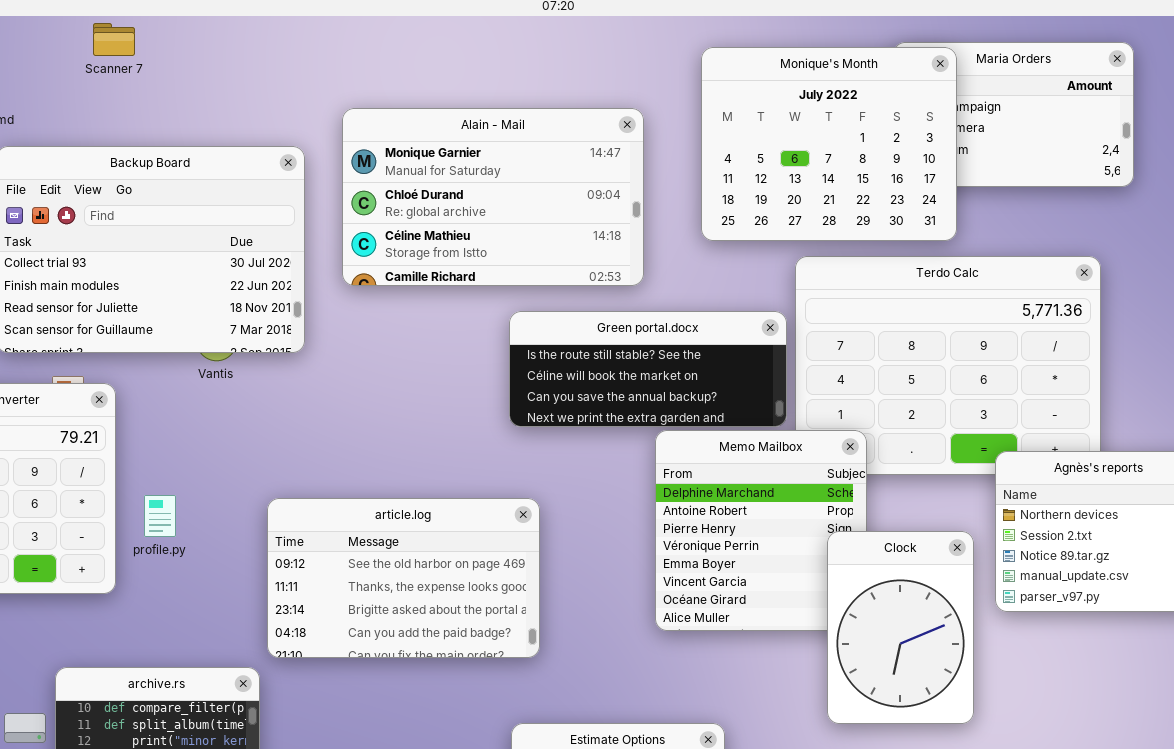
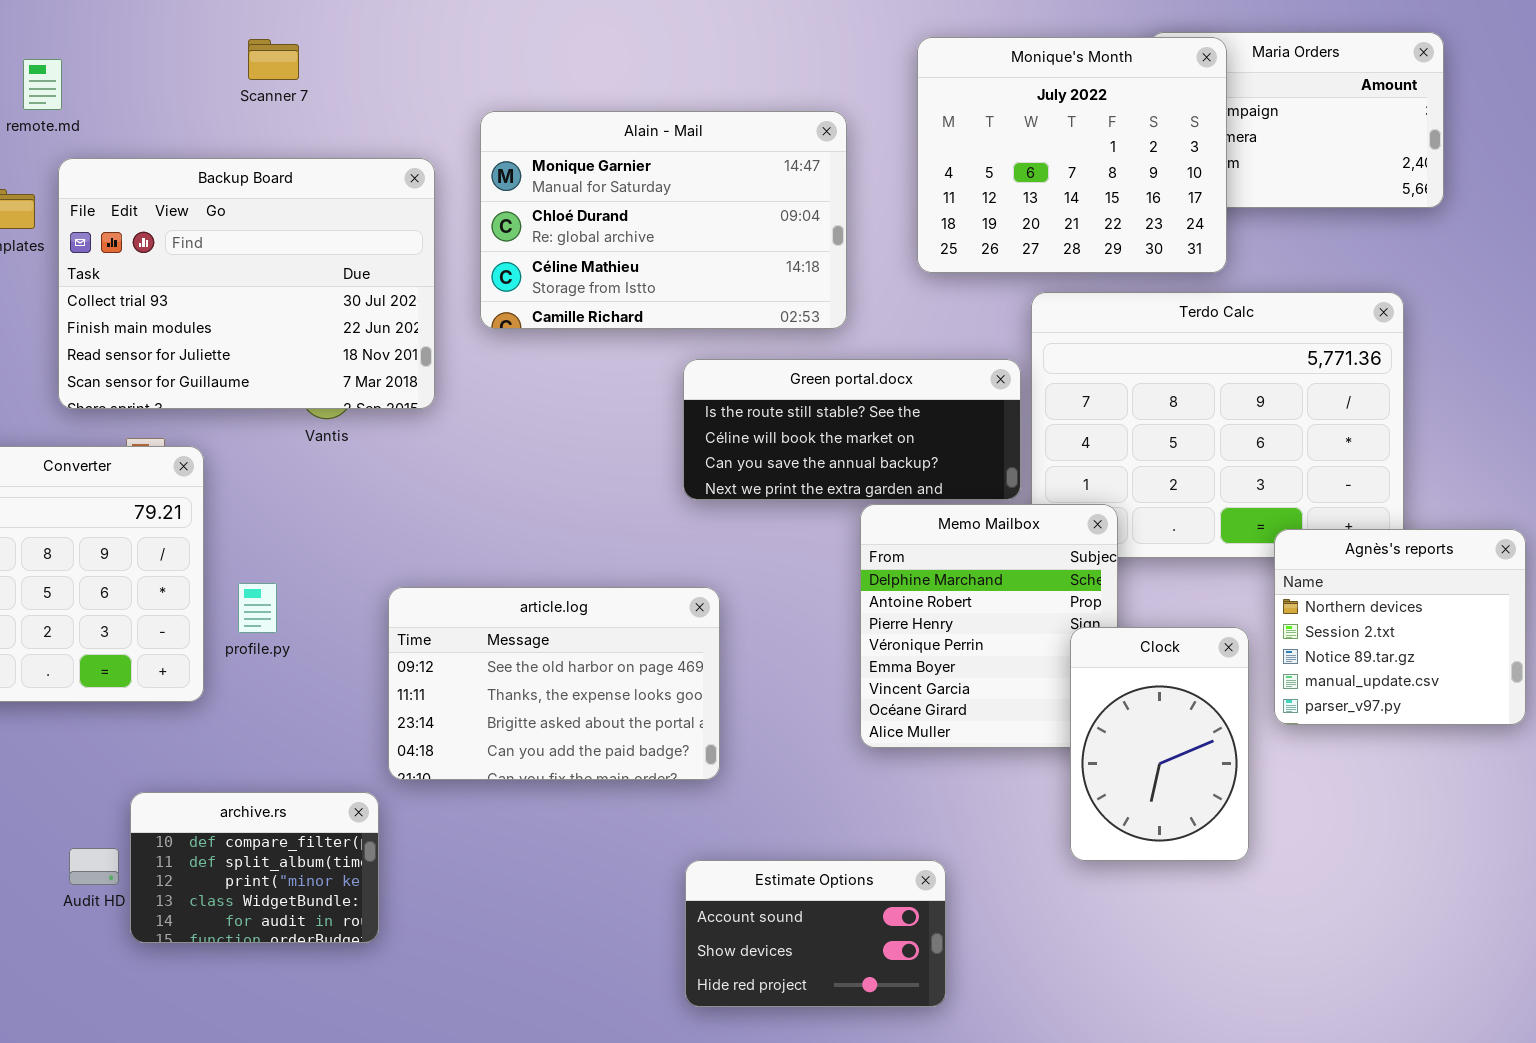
Scanner 7: [93,23,135,56] -> [248,39,299,80], moved

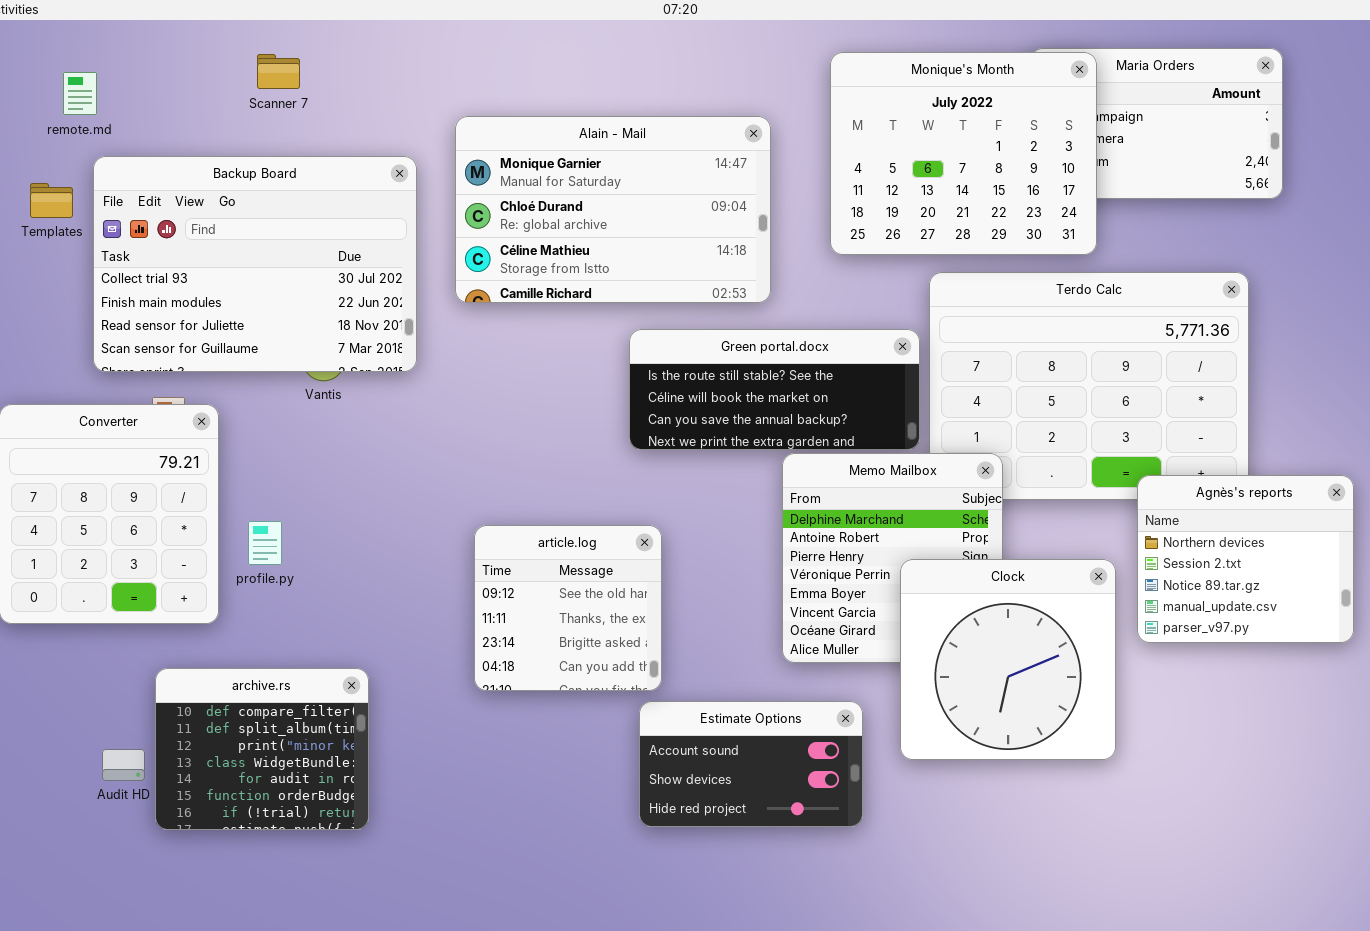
article.log: [388,587,720,780] -> [474,525,662,691], resized
Clock: [1070,627,1249,861] -> [900,559,1116,760], resized
archive.rs: [130,792,379,943] -> [155,668,369,830], resized
Estimate Options: [685,860,946,1007] -> [639,701,863,827], moved

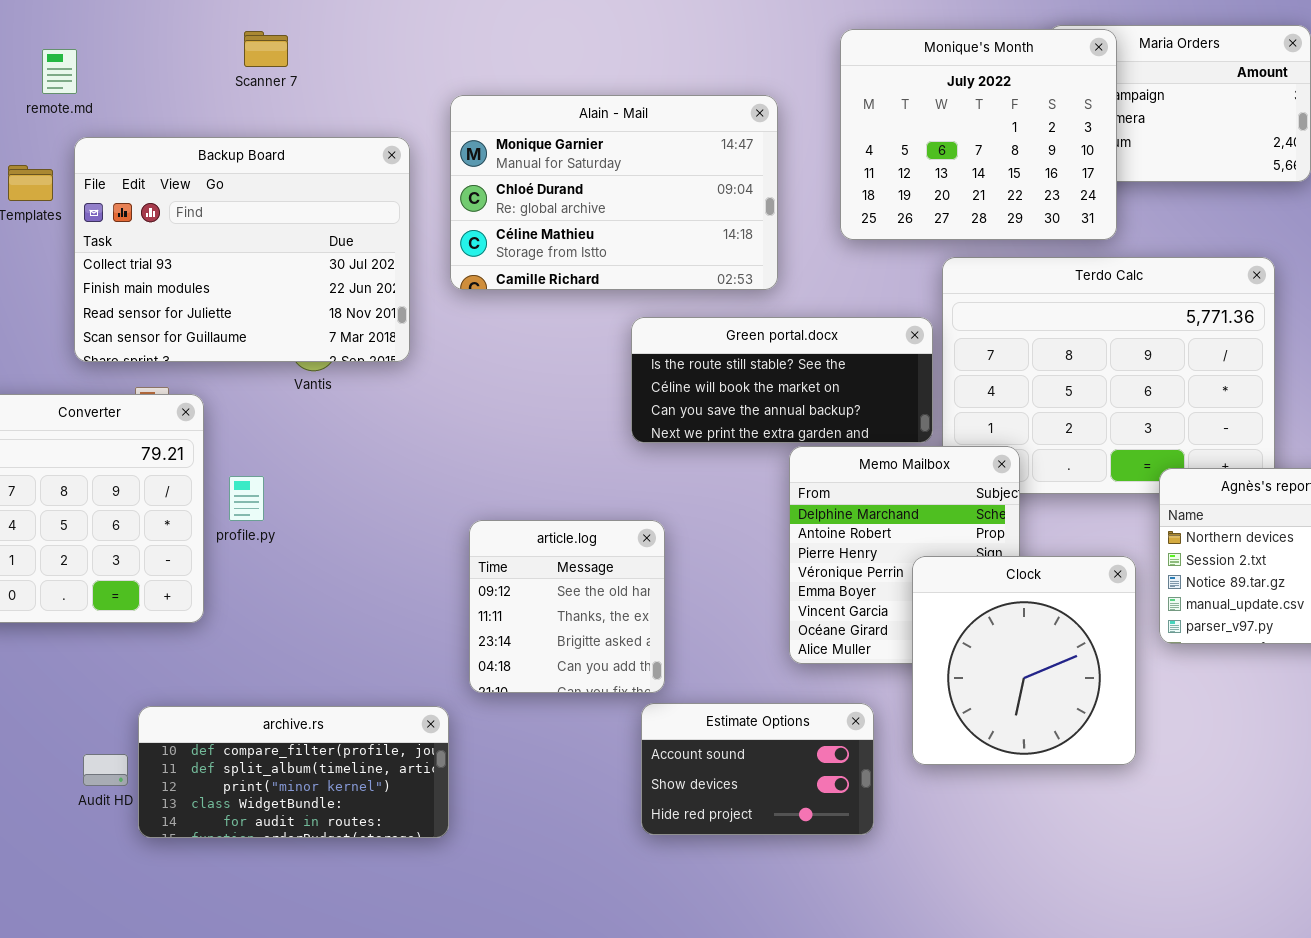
profile.py: [248,521,282,565] -> [229,476,264,521], moved
archive.rs: [155,668,369,830] -> [138,706,449,838], resized

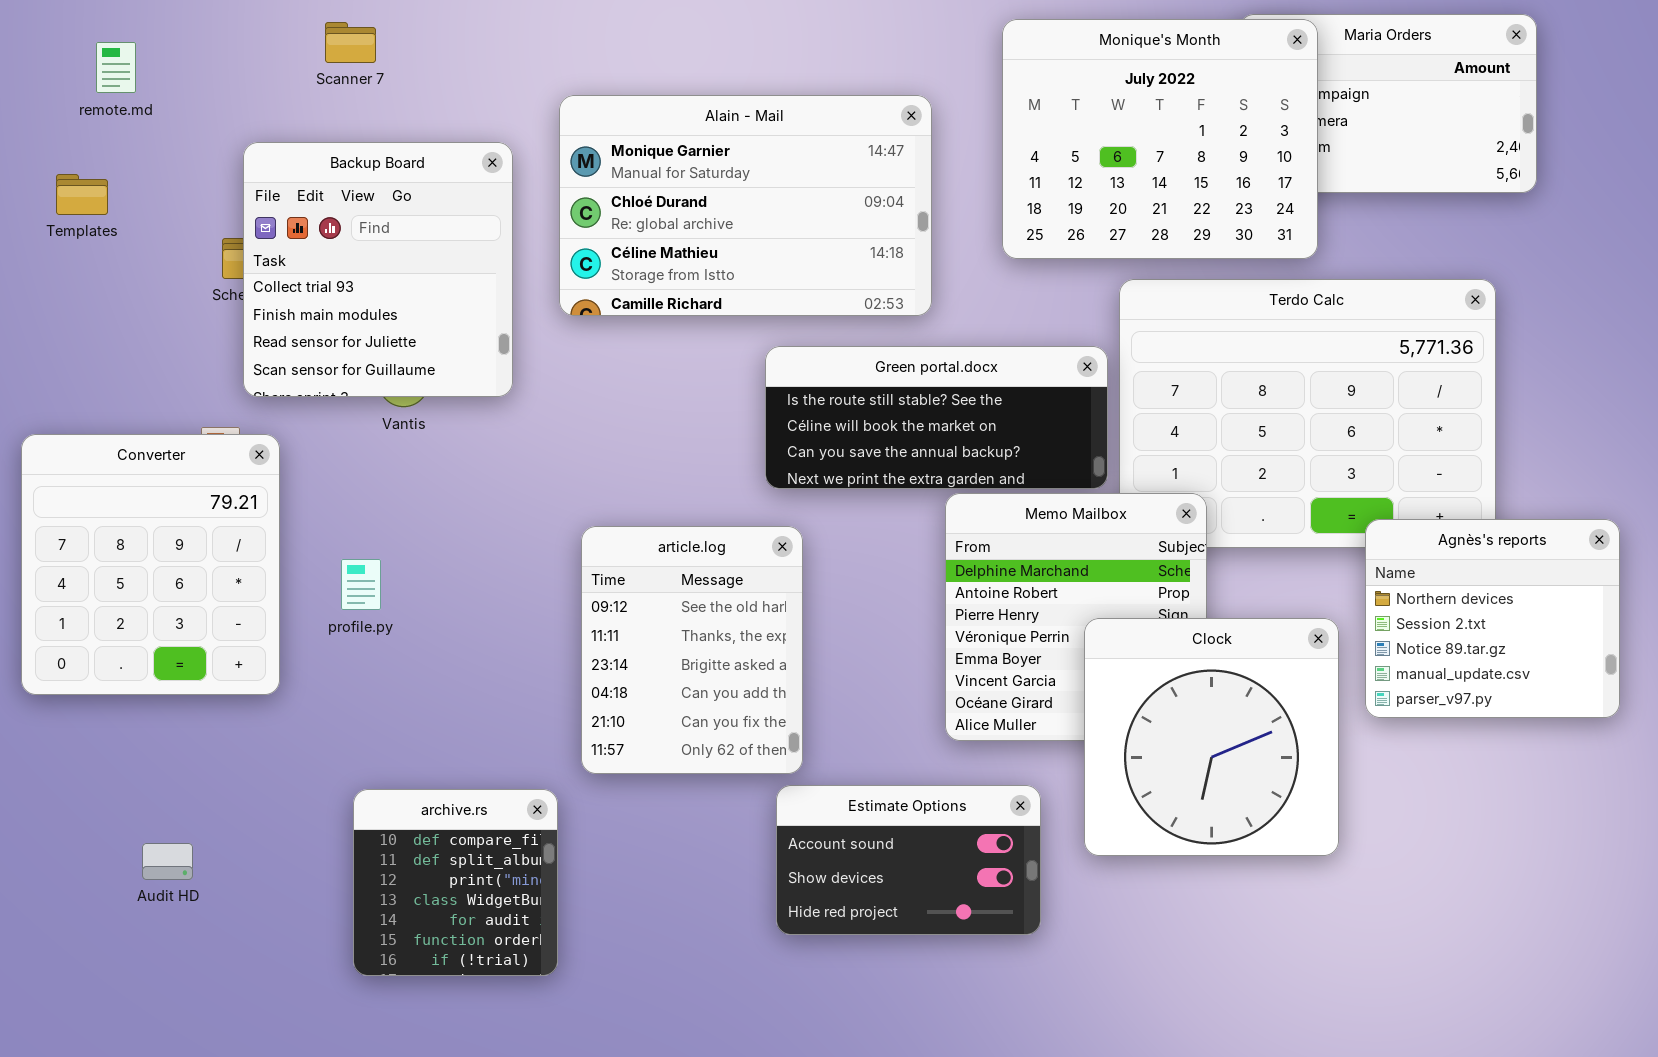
Backup Board: [74,137,410,362] -> [243,142,513,397], resized
profile.py: [229,476,264,521] -> [341,559,381,610], moved
article.log: [469,520,665,693] -> [581,526,803,774], resized
archive.rs: [138,706,449,838] -> [353,789,558,976], resized

